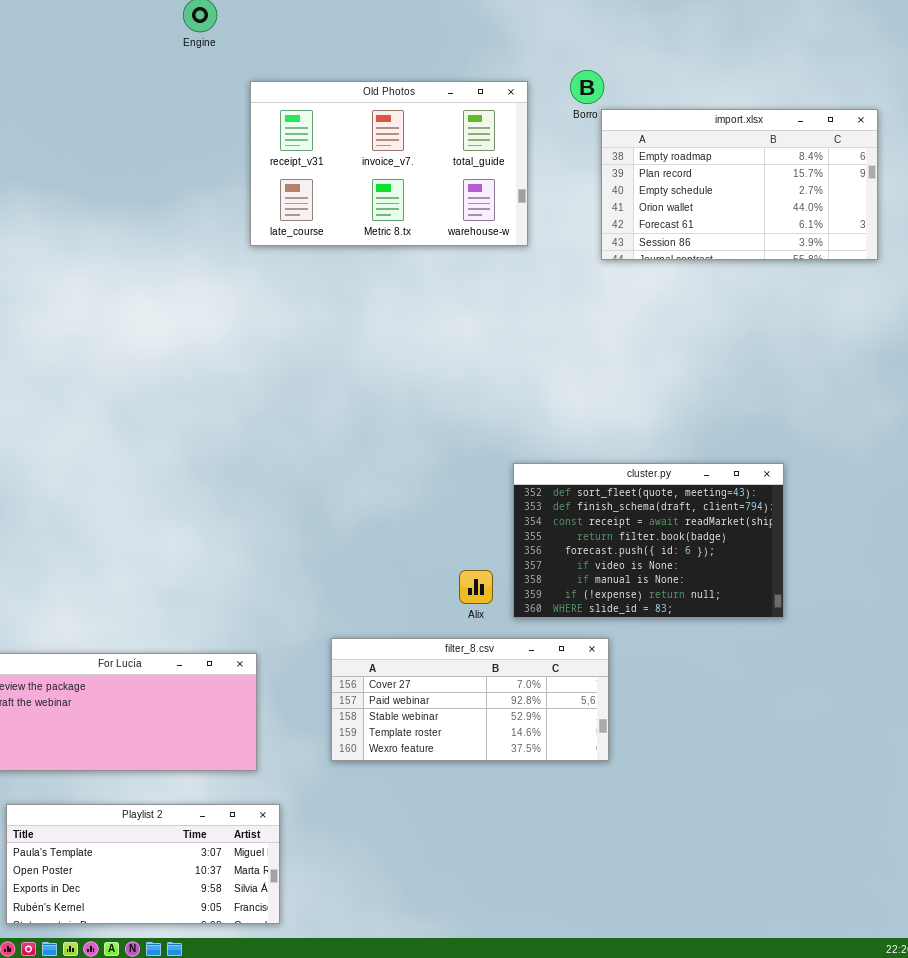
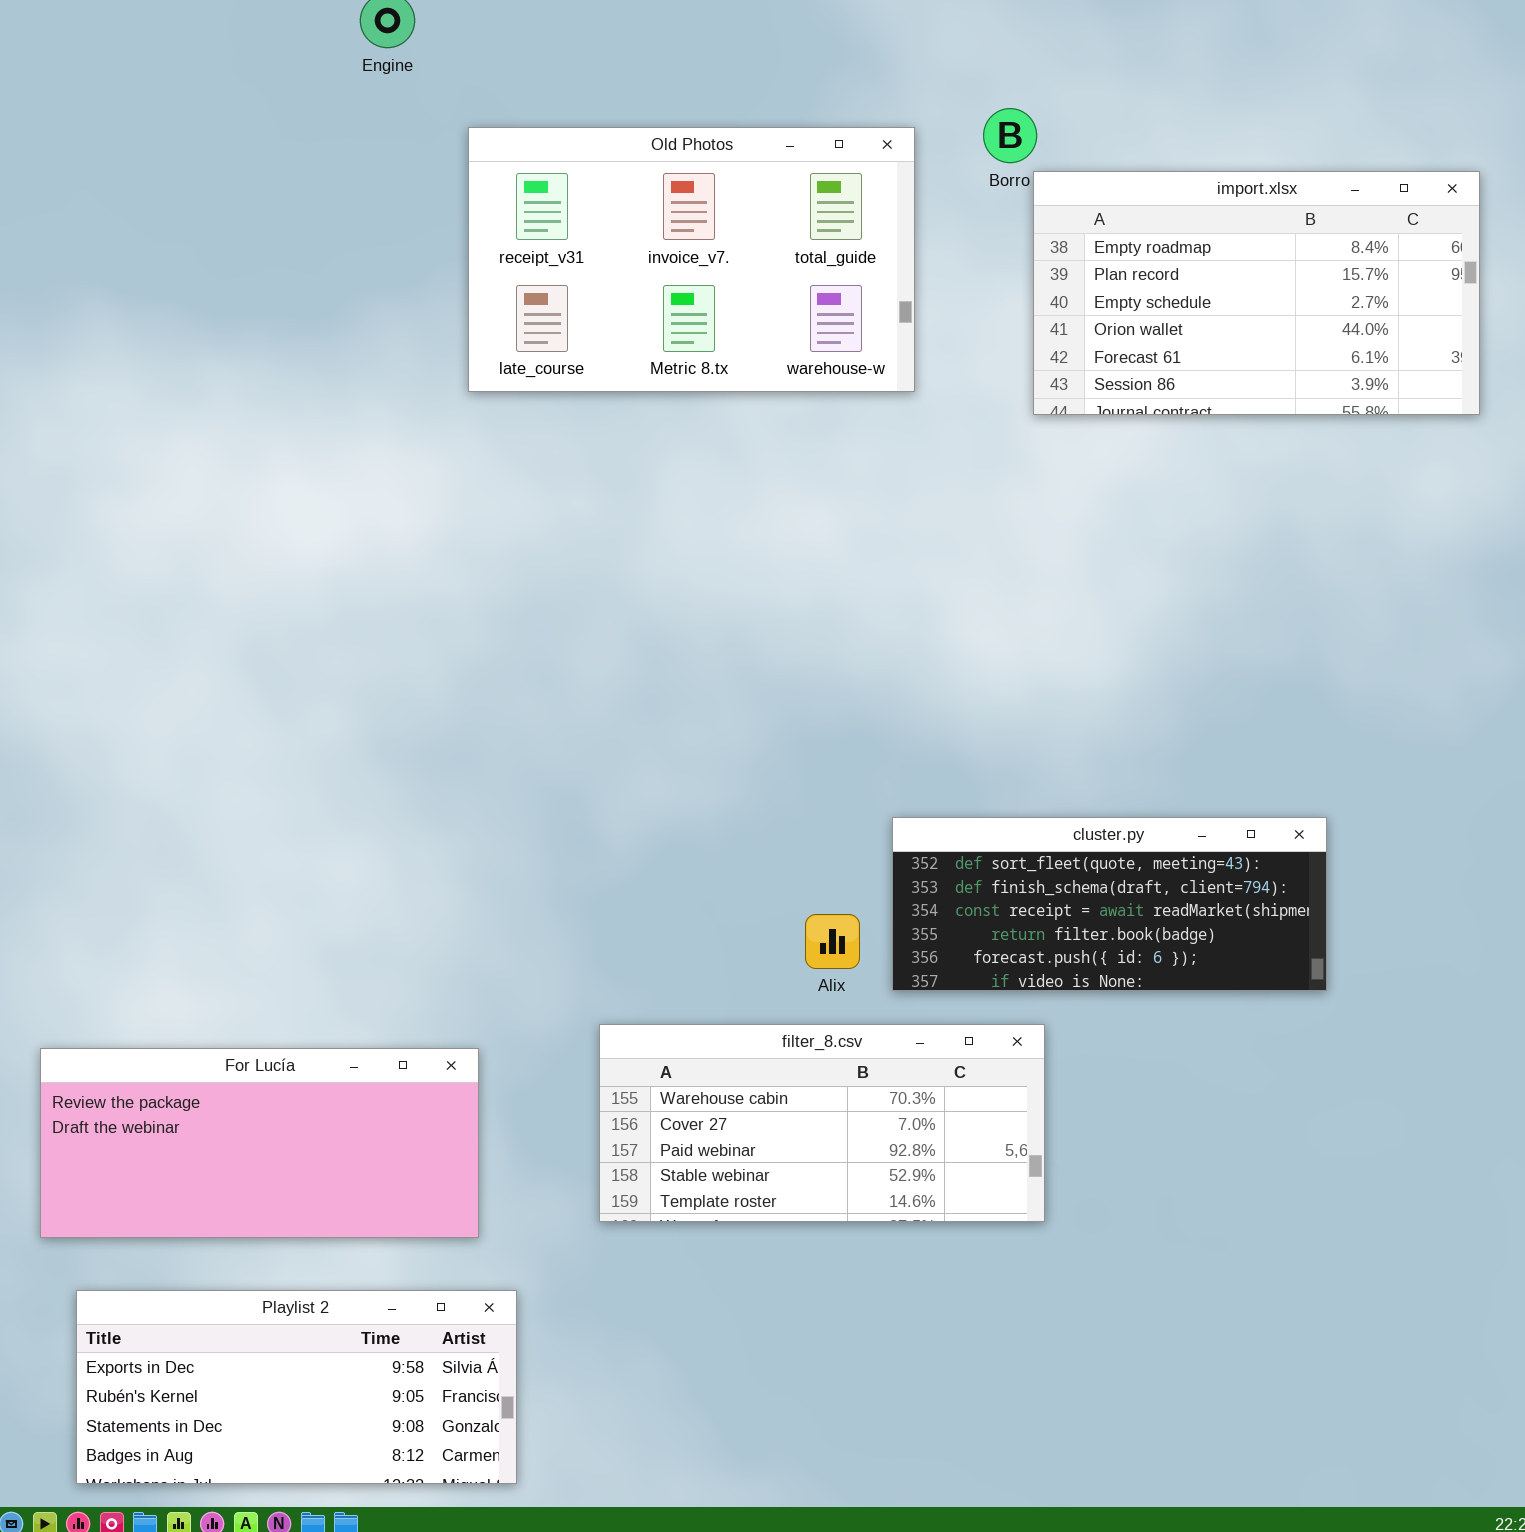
cluster.py: [513,463,784,618] -> [892,817,1327,991], resized
filter_8.csv: [331,638,609,761] -> [599,1024,1045,1222], scrolled up 1 row
Playlist 2: [6,804,280,924] -> [76,1290,517,1484], scrolled down 2 rows

